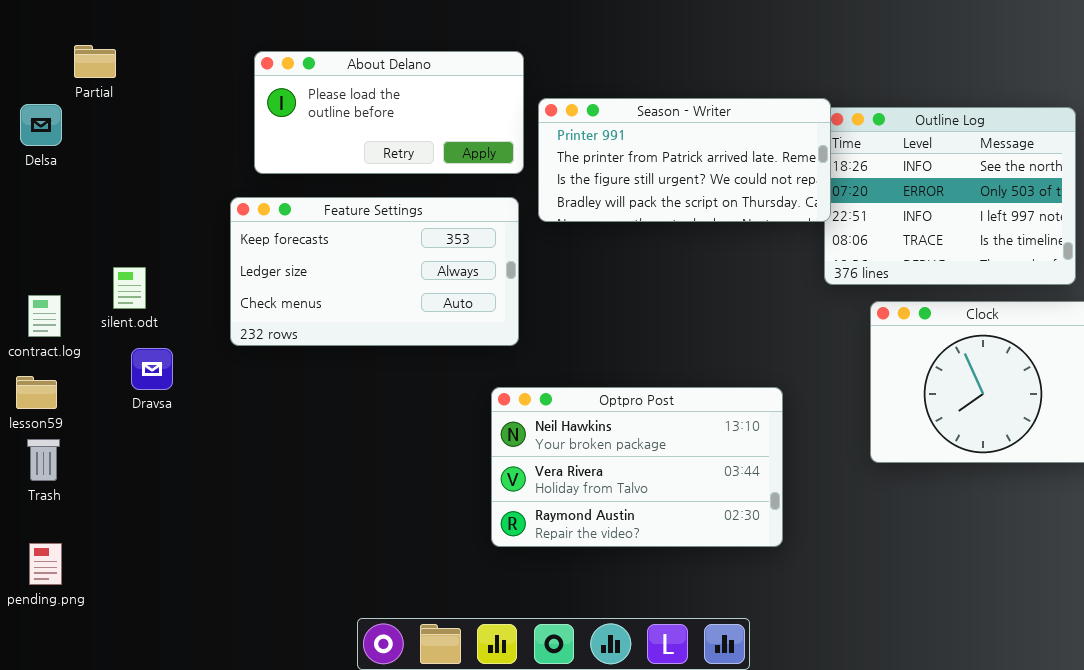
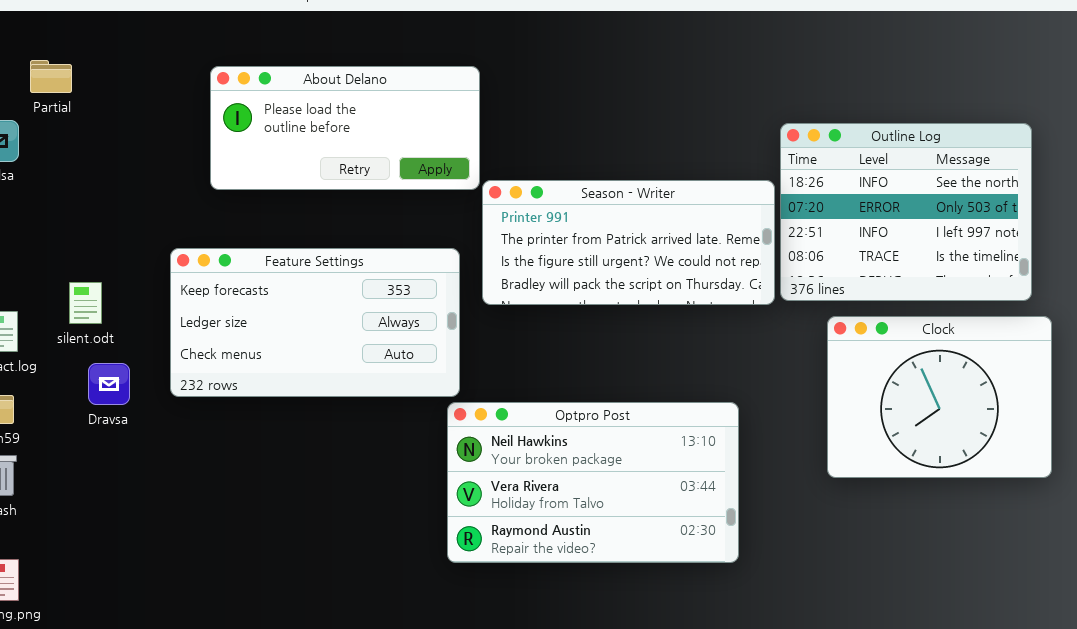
Season - Writer: [538,98,831,222] -> [482,180,775,305], moved
Feature Settings: [230,197,519,346] -> [170,248,460,397], moved

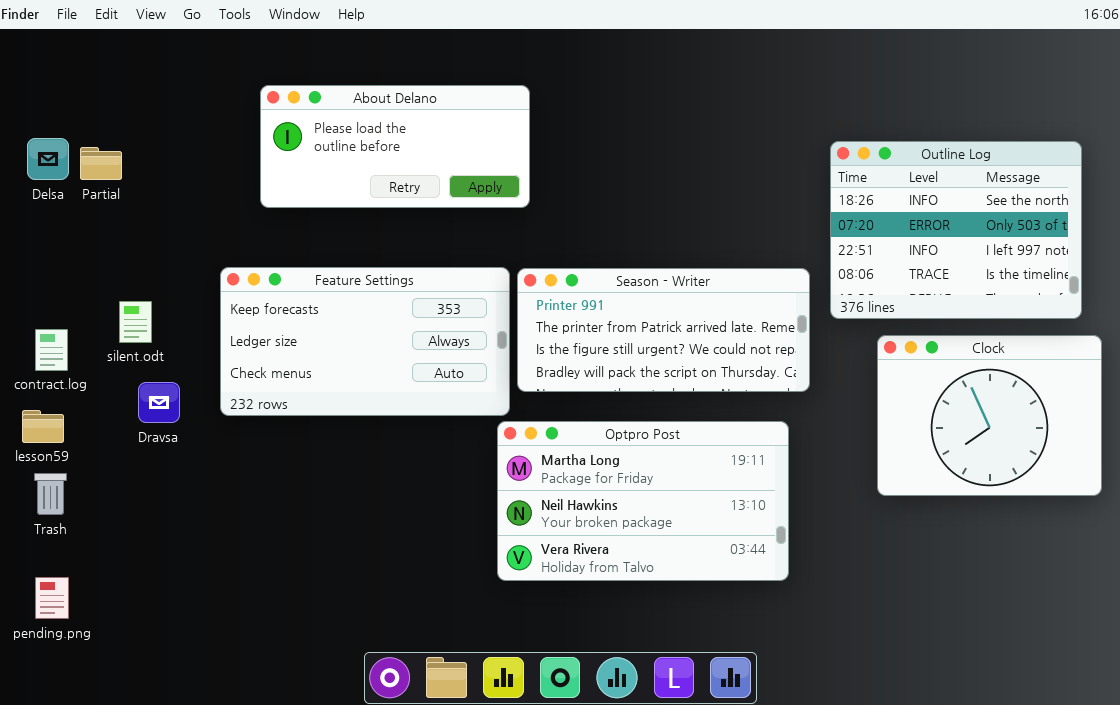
Partial: [30,60,72,93] -> [80,147,122,180], moved
Season - Writer: [482,180,775,305] -> [517,268,810,392], moved
Optpro Post: [447,402,739,563] -> [497,421,789,581], scrolled up 1 row

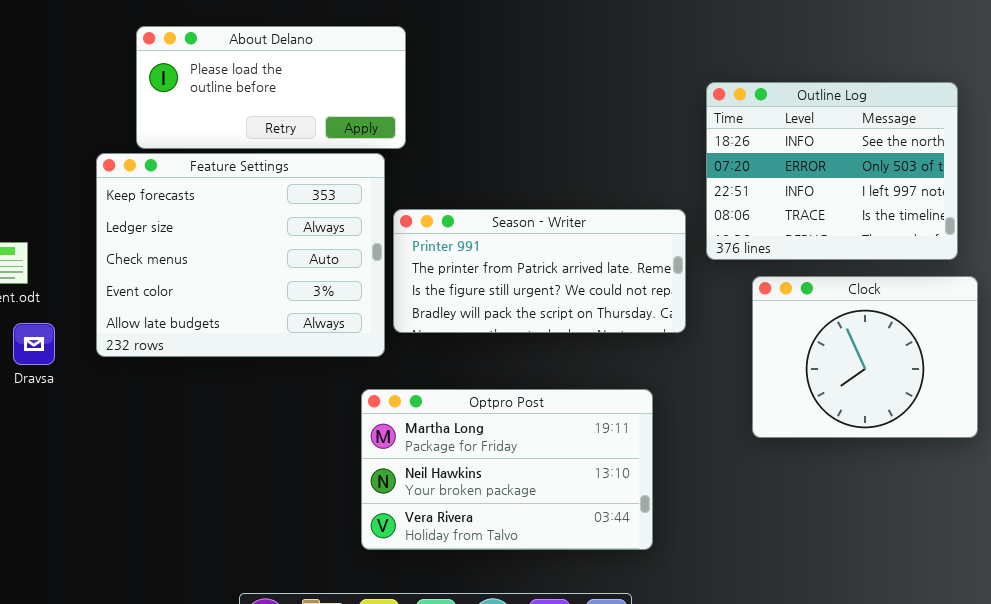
Feature Settings: [220,267,510,416] -> [96,153,385,357], resized
Optpro Post: [497,421,789,581] -> [361,389,653,550], moved

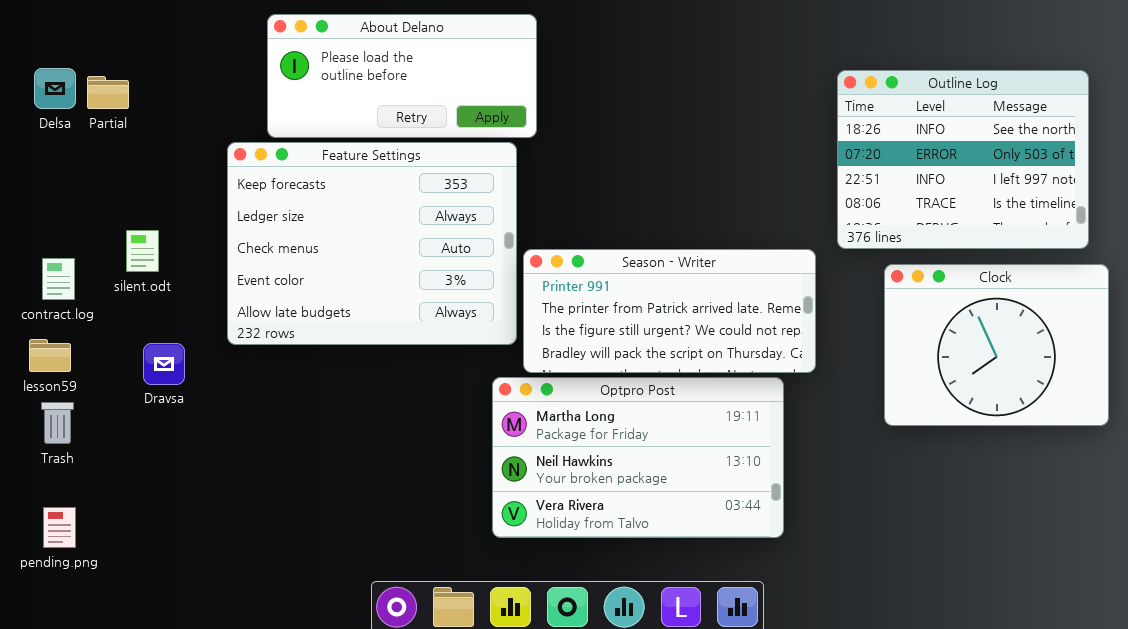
Season - Writer: [393,209,686,333] -> [523,249,816,373], moved
Dravsa: [13,323,55,365] -> [143,343,185,385], moved

